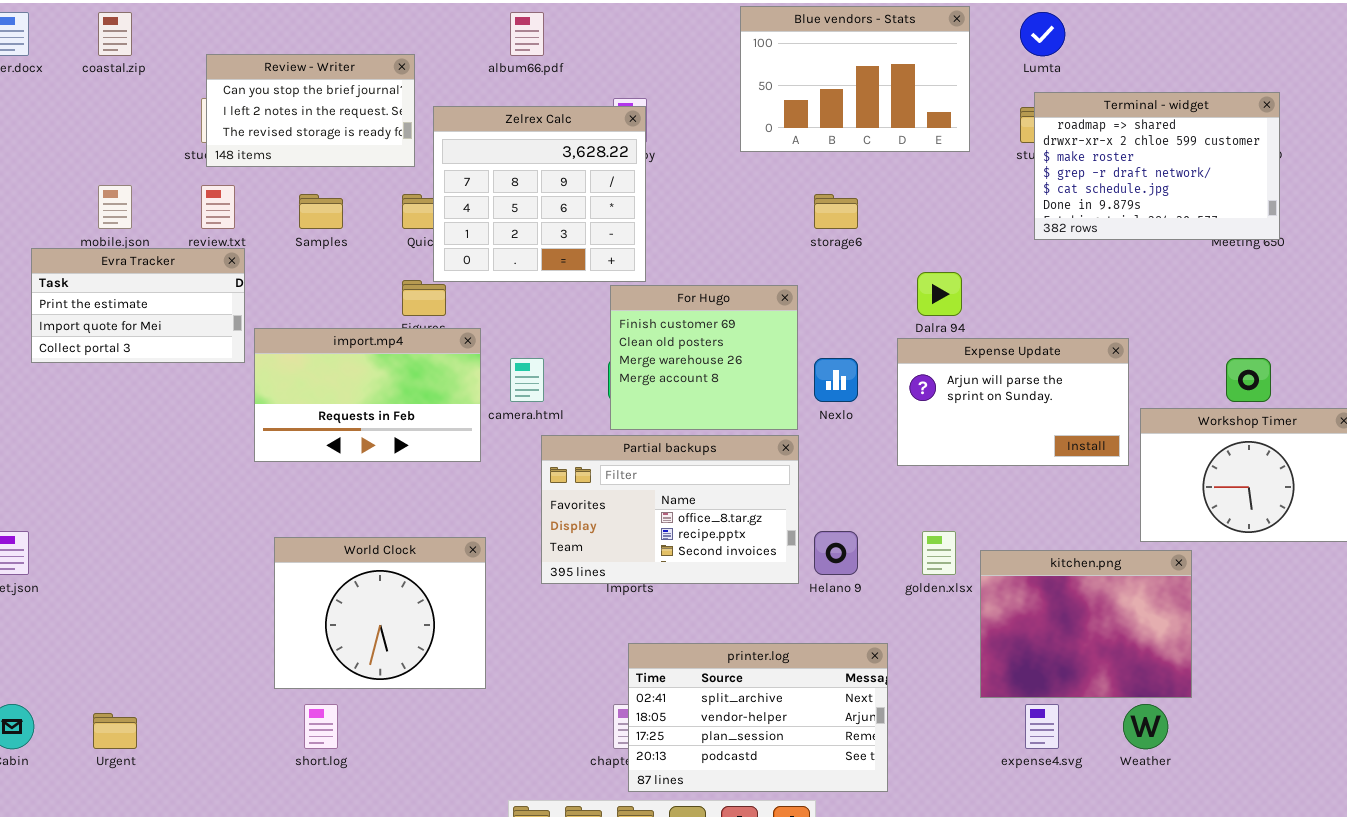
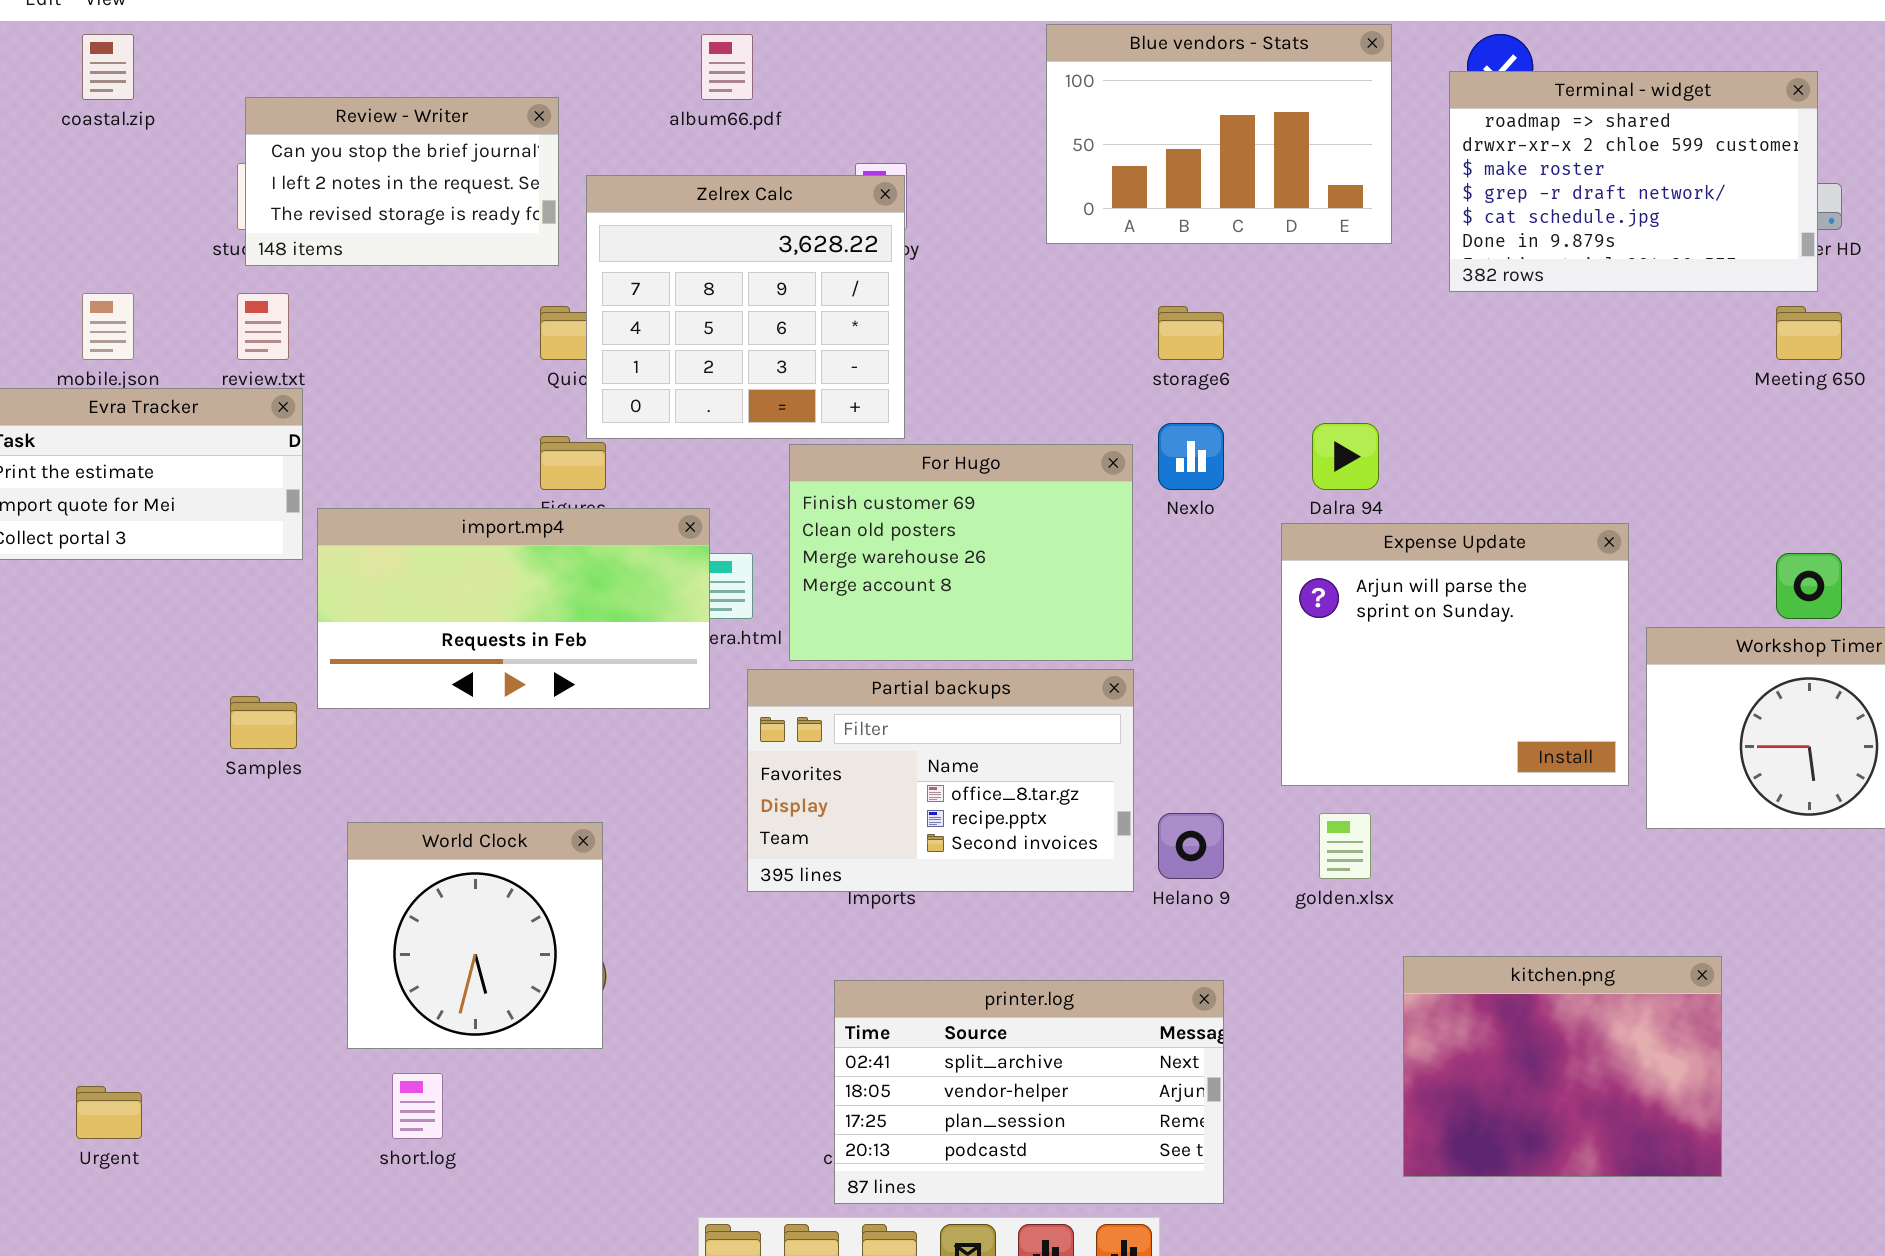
Terminal - widget: [1034,92,1280,240] -> [1449,71,1818,292], moved
Samples: [299,194,343,229] -> [230,696,297,749], moved
For Hugo: [610,285,798,430] -> [789,444,1133,661], resized
import.mp4: [254,328,481,462] -> [317,508,710,709], resized
Expense Update: [897,338,1129,466] -> [1281,523,1629,786], resized
Nexlo: [814,358,858,402] -> [1158,423,1224,490], moved
World Clock: [274,537,486,689] -> [347,822,603,1049], resized
kitchen.png: [980,550,1192,698] -> [1403,956,1722,1177], moved
printer.log: [628,643,888,792] -> [834,980,1224,1204], moved

